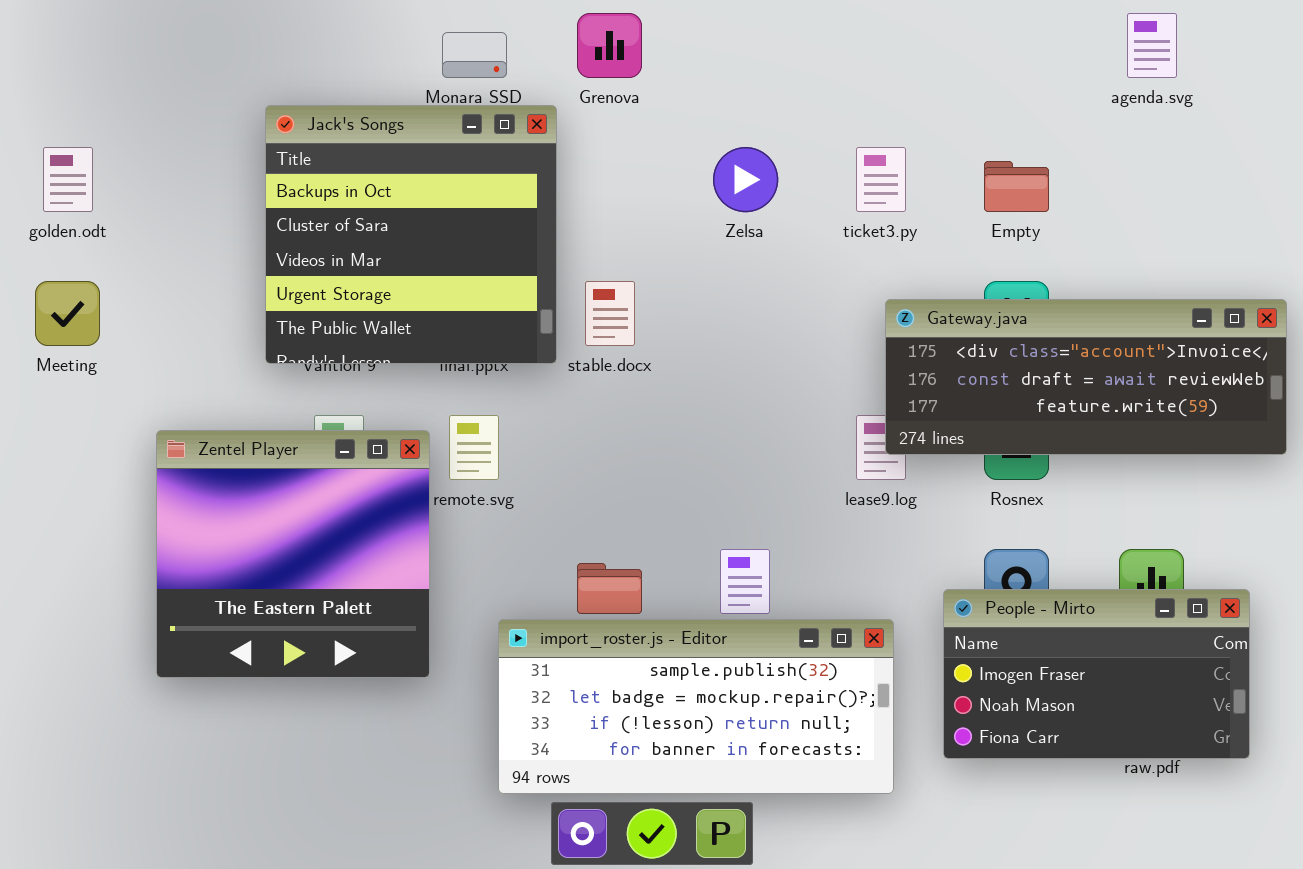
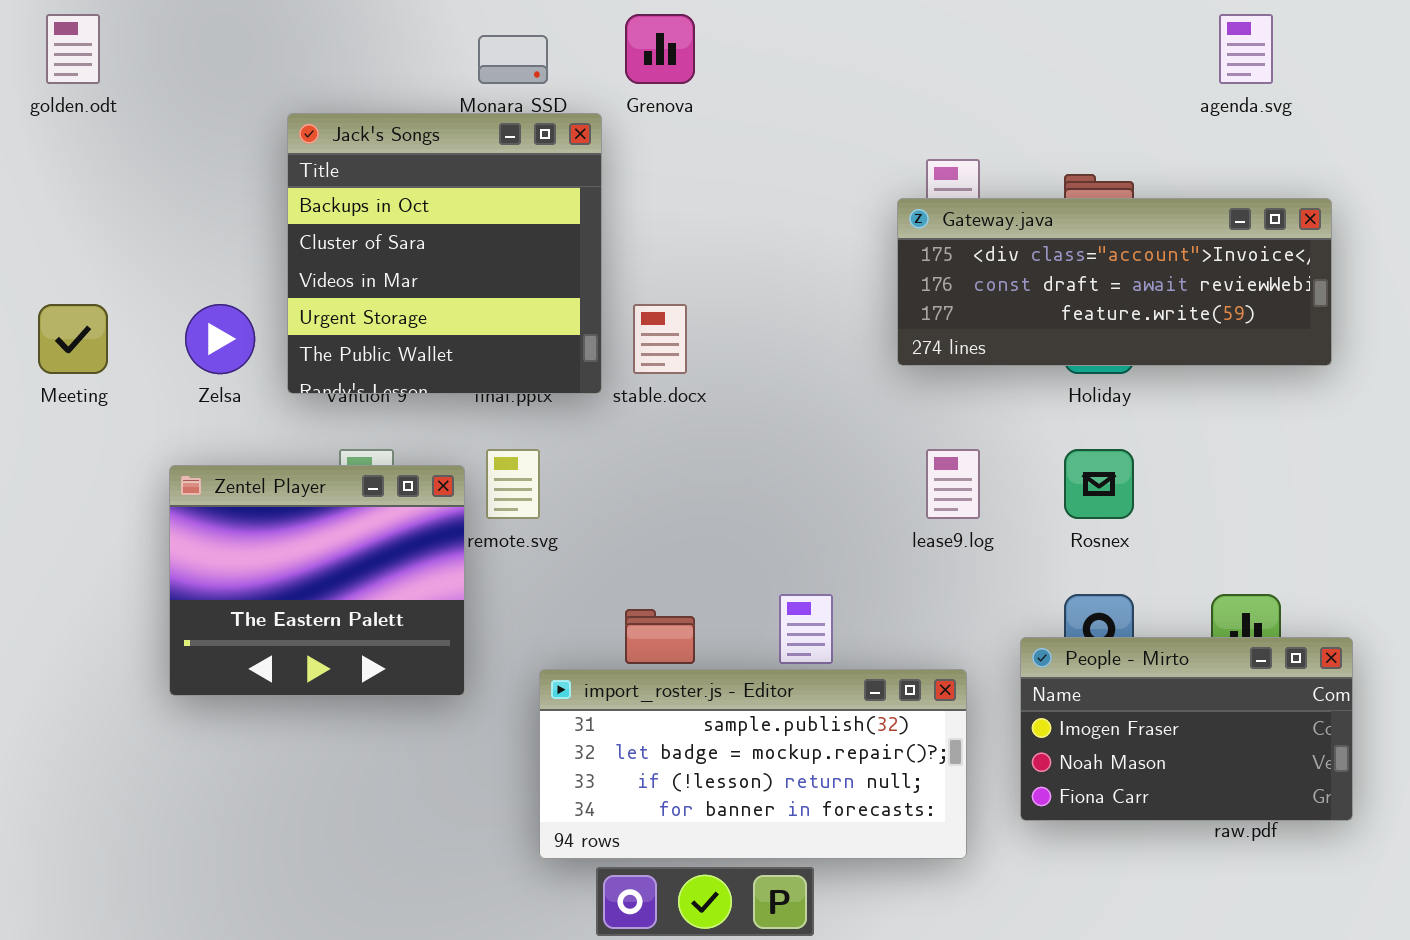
golden.odt: [43,147,93,212] -> [46,14,100,84], moved
Zelsa: [713,147,778,212] -> [185,304,255,374], moved
Gateway.java: [885,299,1287,455] -> [897,198,1332,366], moved
Zentel Player: [156,430,430,678] -> [169,465,465,696], resized

